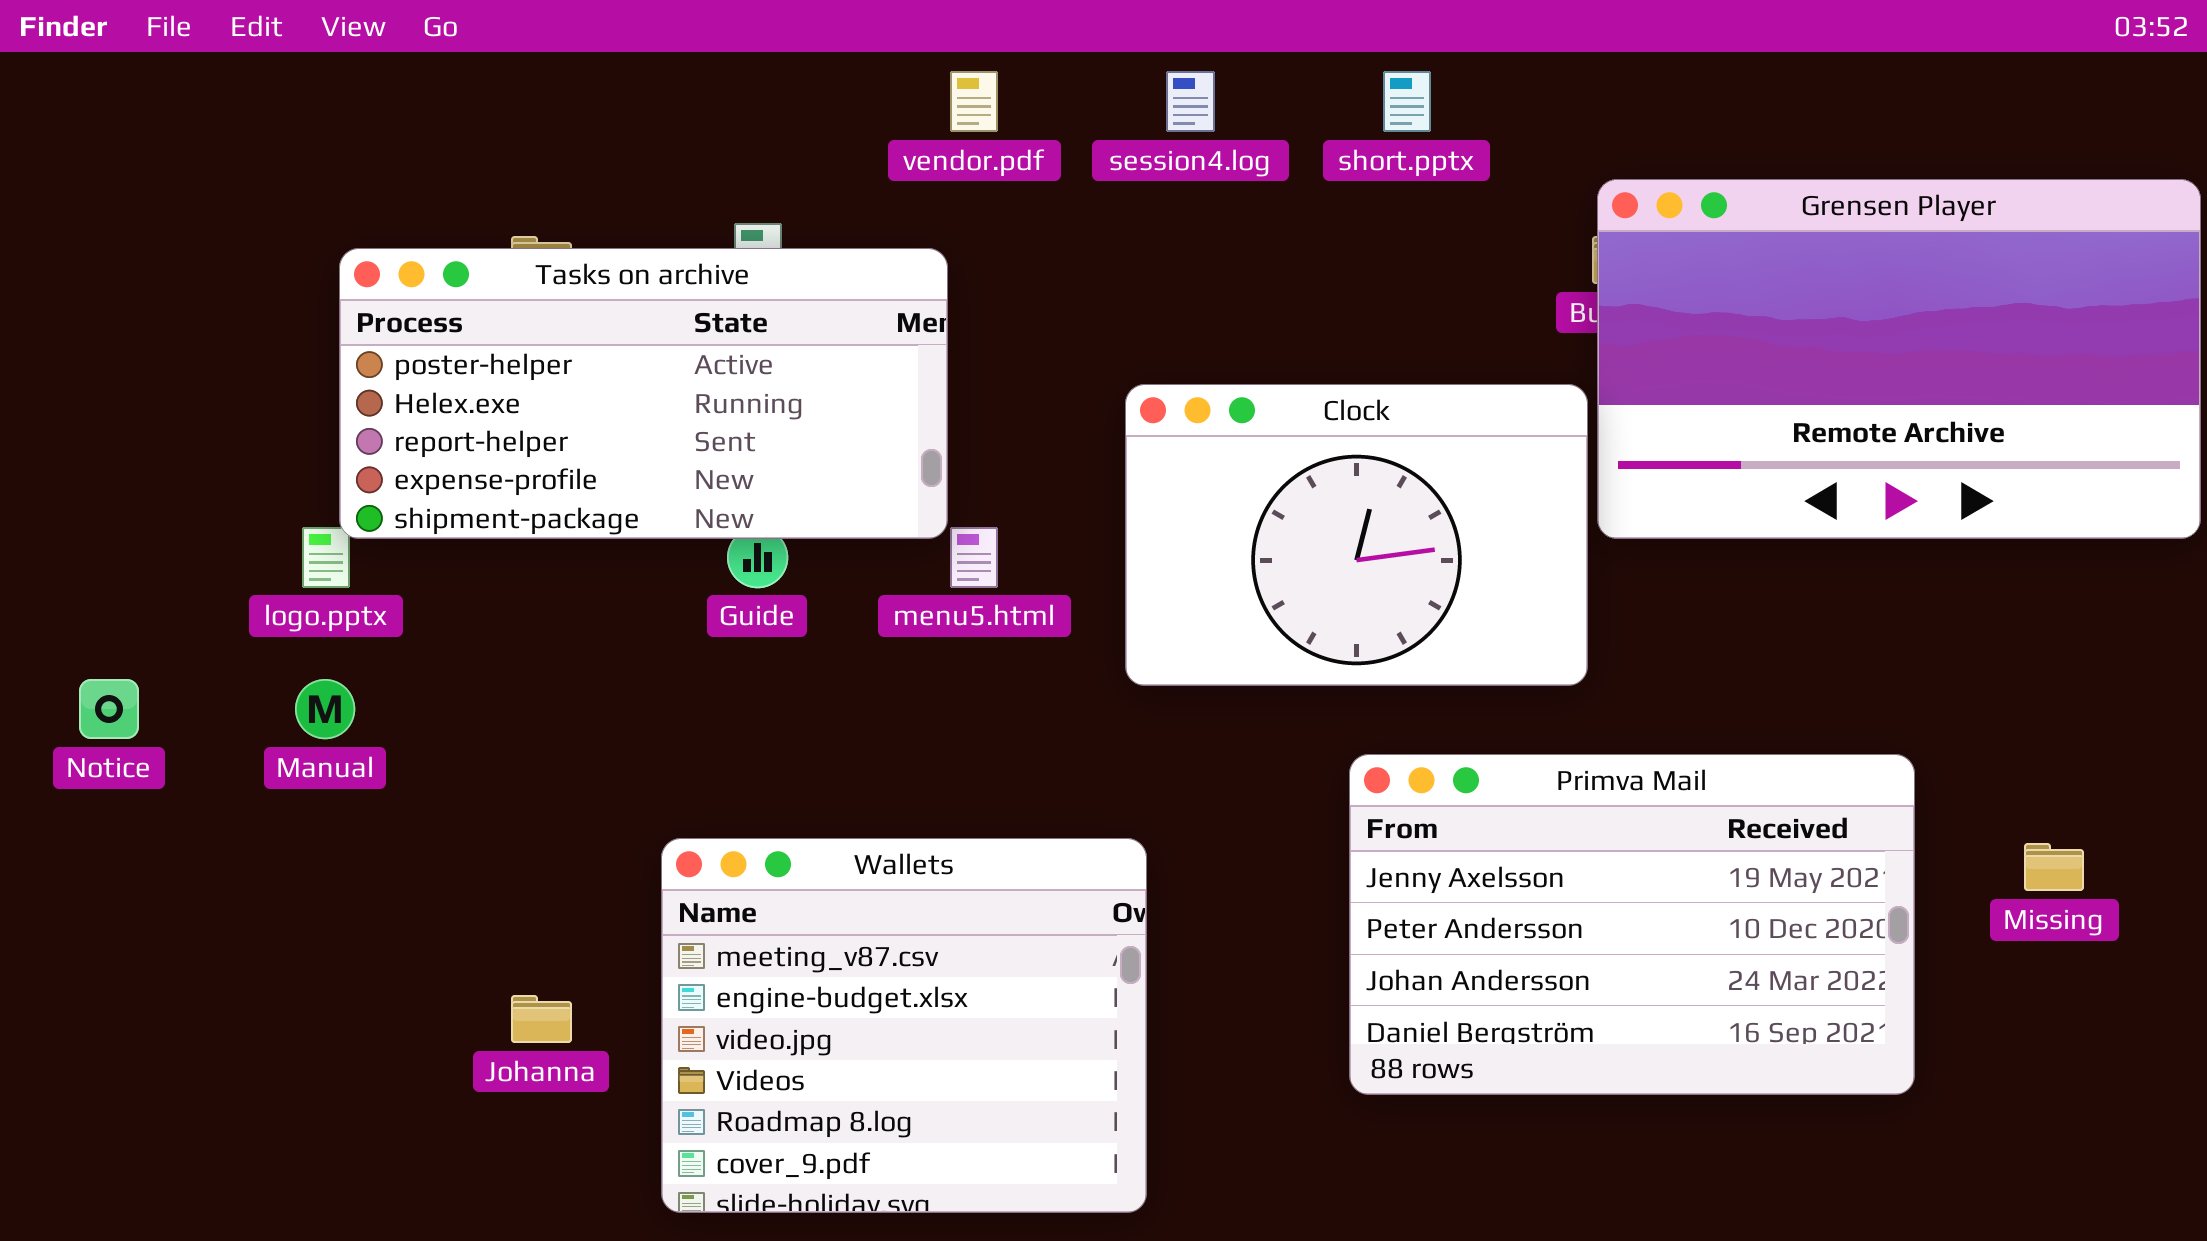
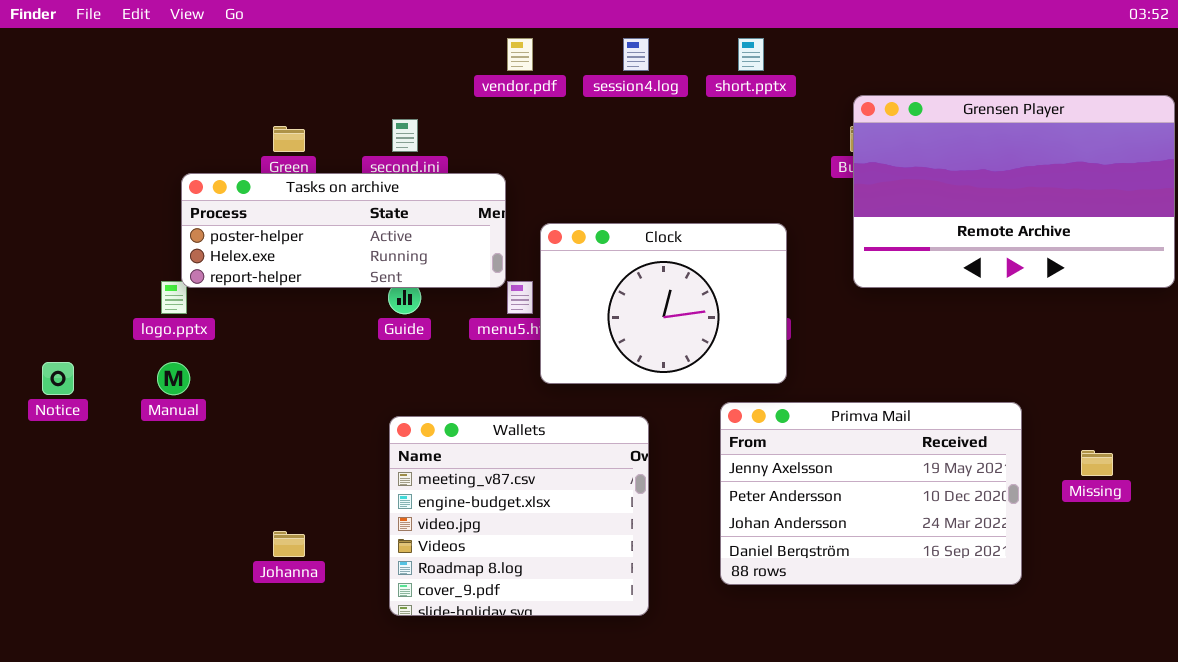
Tasks on archive: [339,248,948,539] -> [181,173,506,288], resized
Clock: [1125,384,1588,686] -> [540,223,787,384], moved
Wallets: [661,838,1147,1213] -> [389,416,649,616], moved

